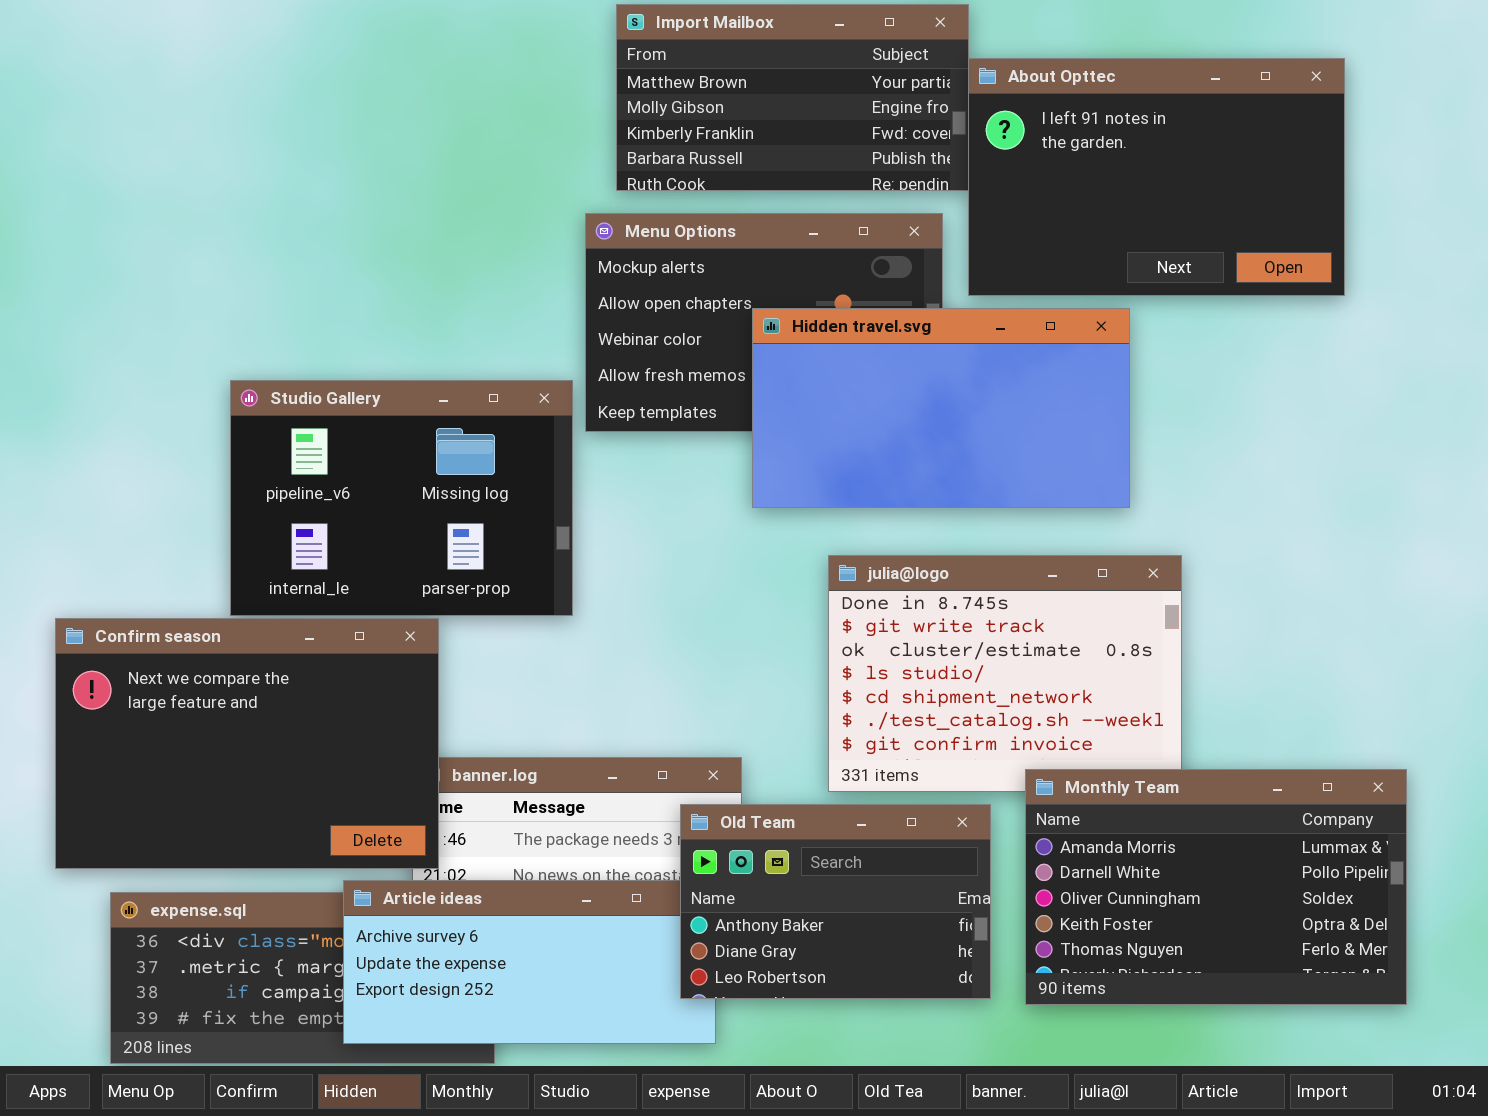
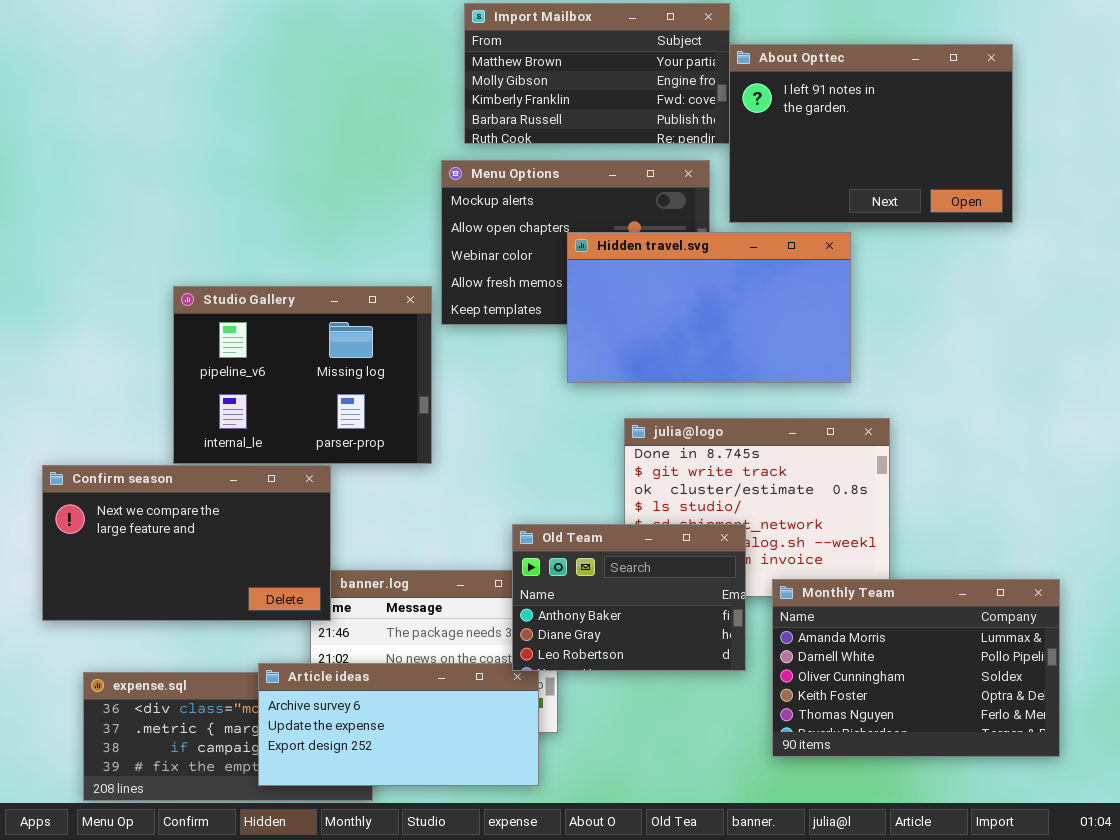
Confirm season: [55,618,439,869] -> [42,465,331,621], resized
Old Team: [680,804,991,999] -> [512,524,746,671], moved

